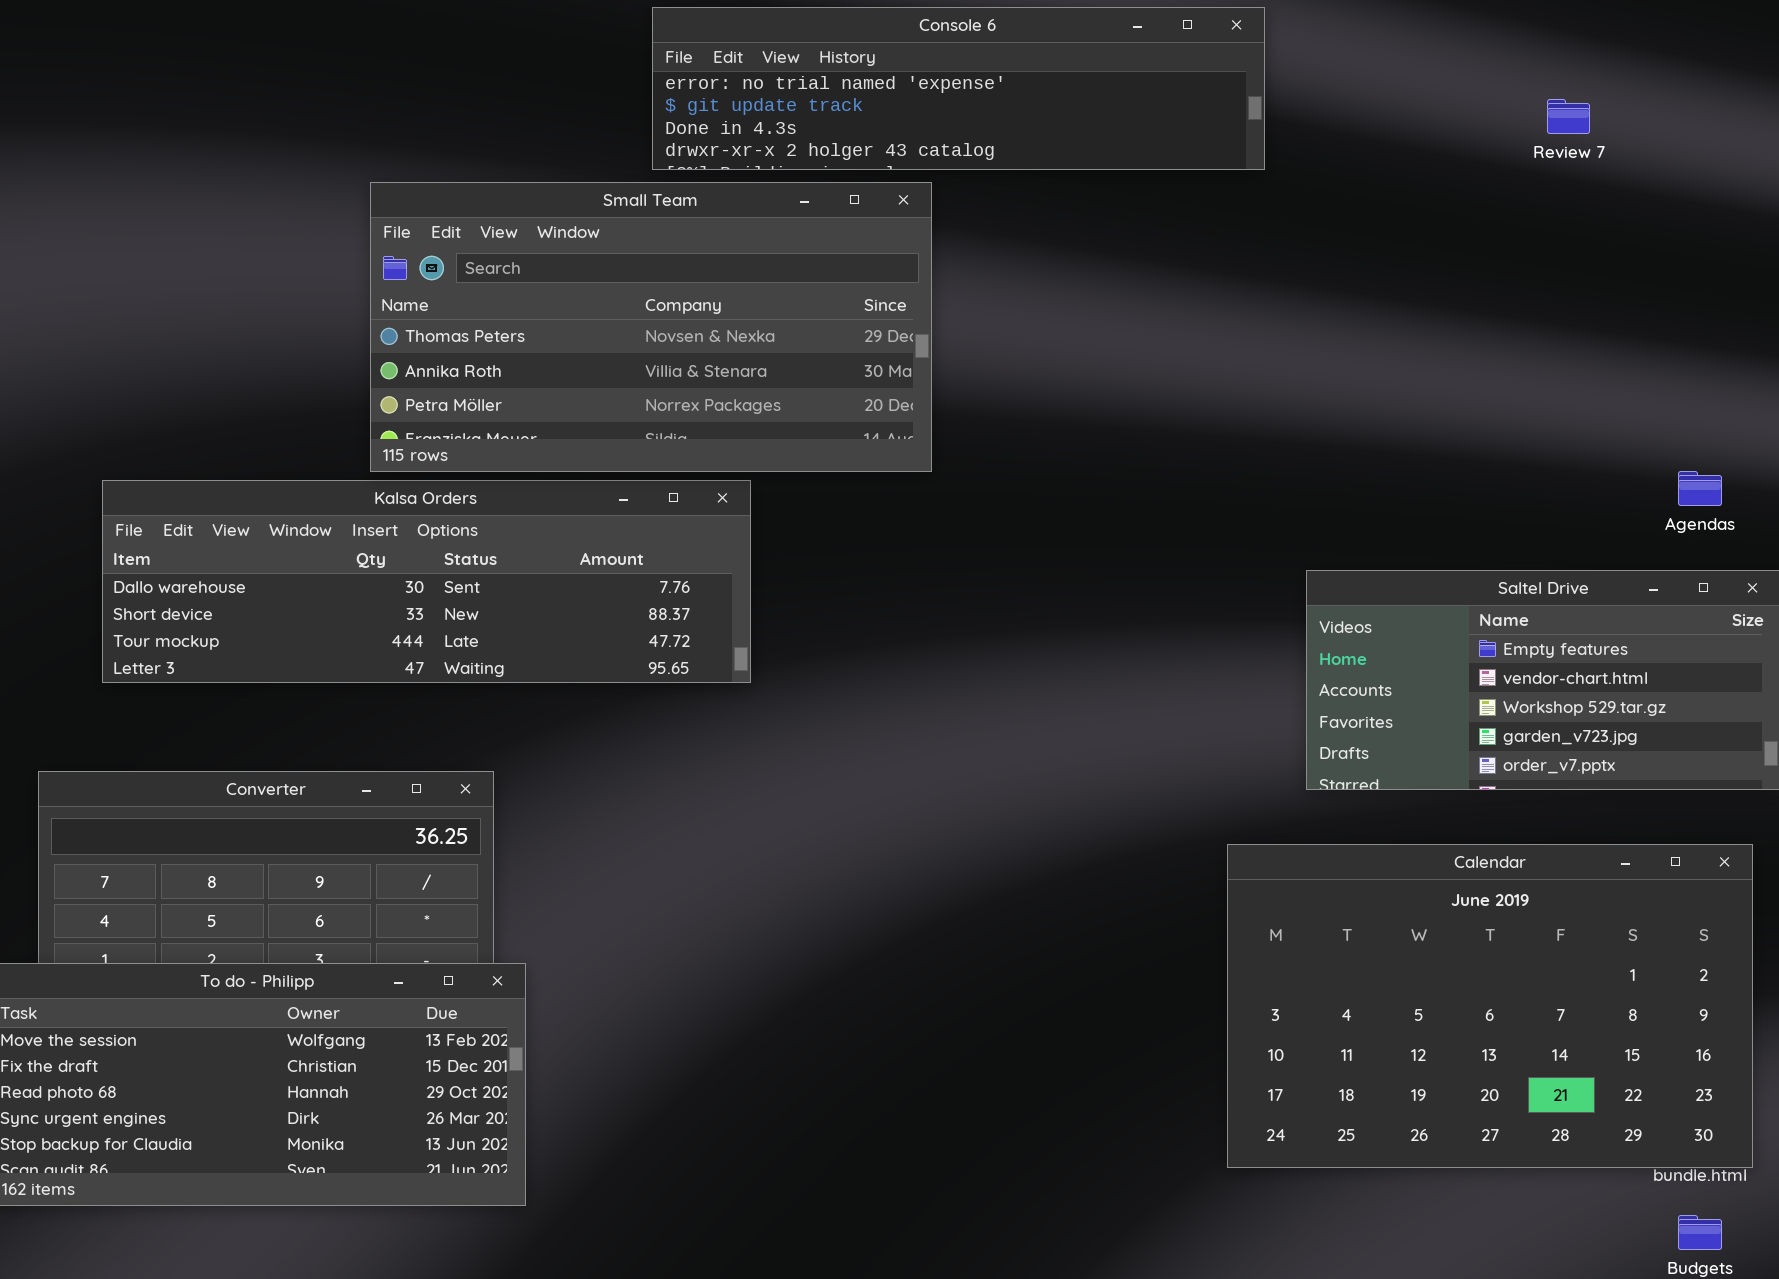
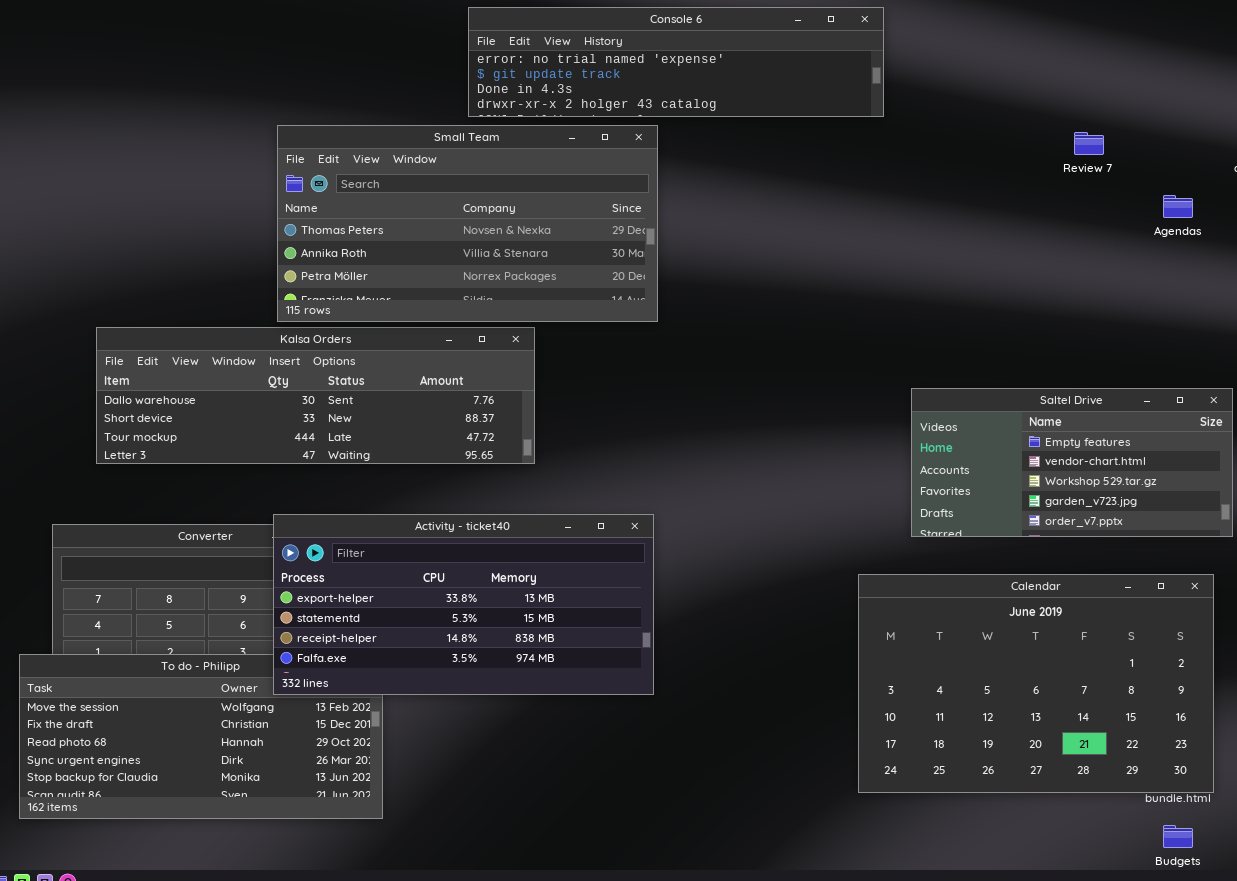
Review 7: [1547,99,1590,134] -> [1074,132,1104,155], moved
Agendas: [1678,471,1722,506] -> [1163,195,1193,218], moved
Activity - ticket40: none -> [273,514,654,695], opened

